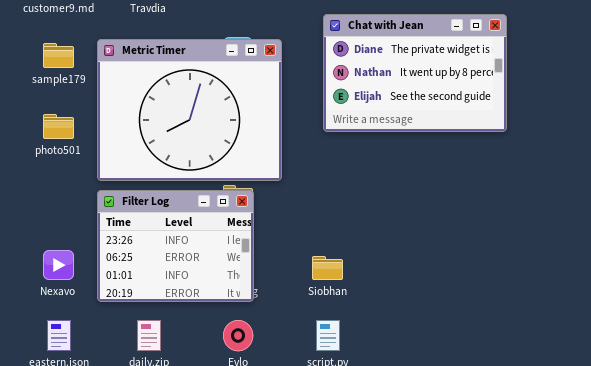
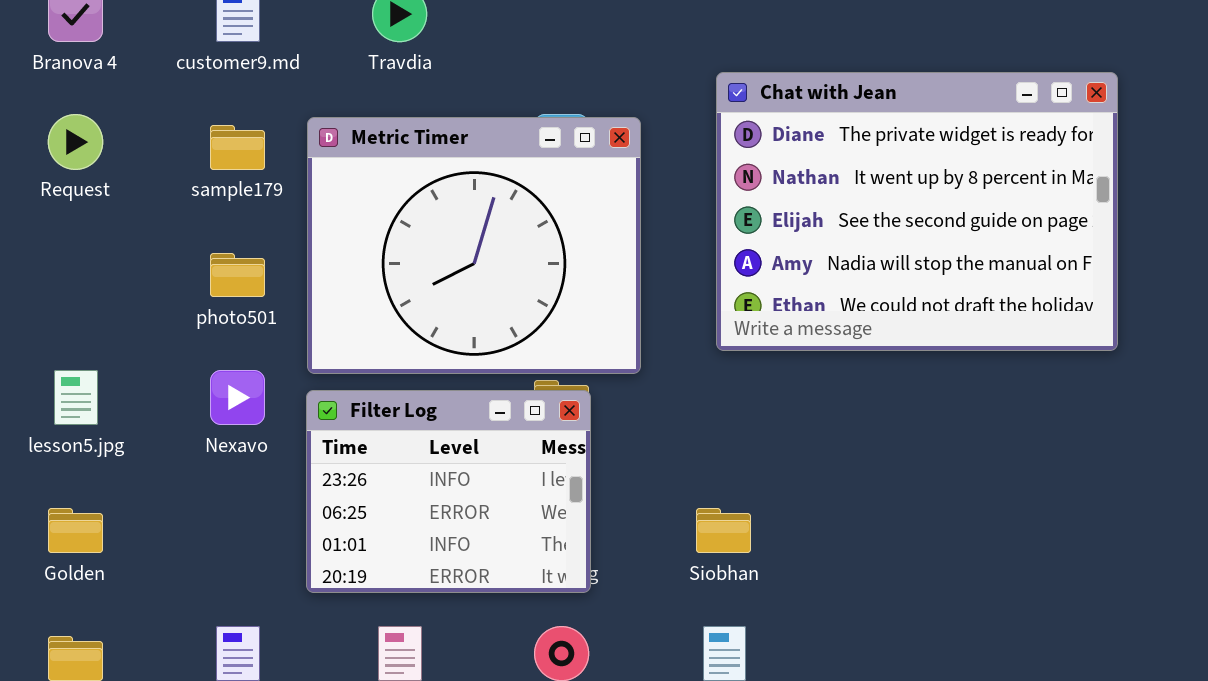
Chat with Jean: [323,14,507,132] -> [716,72,1118,351], resized
Nexavo: [43,250,74,280] -> [210,370,265,425], moved

